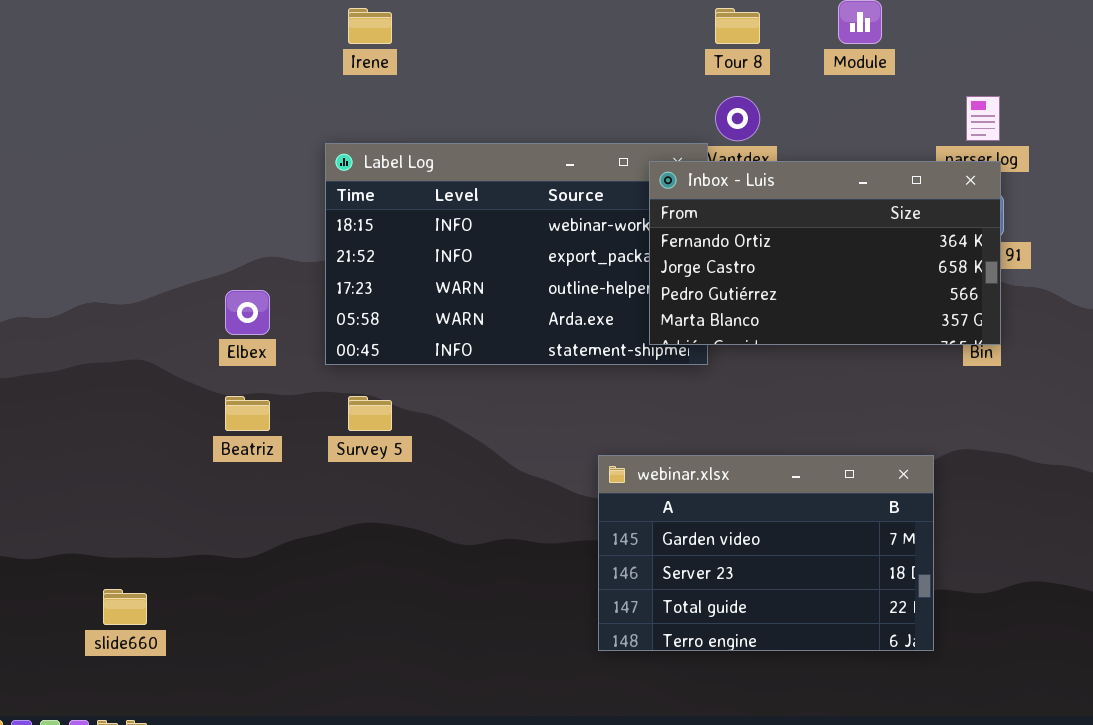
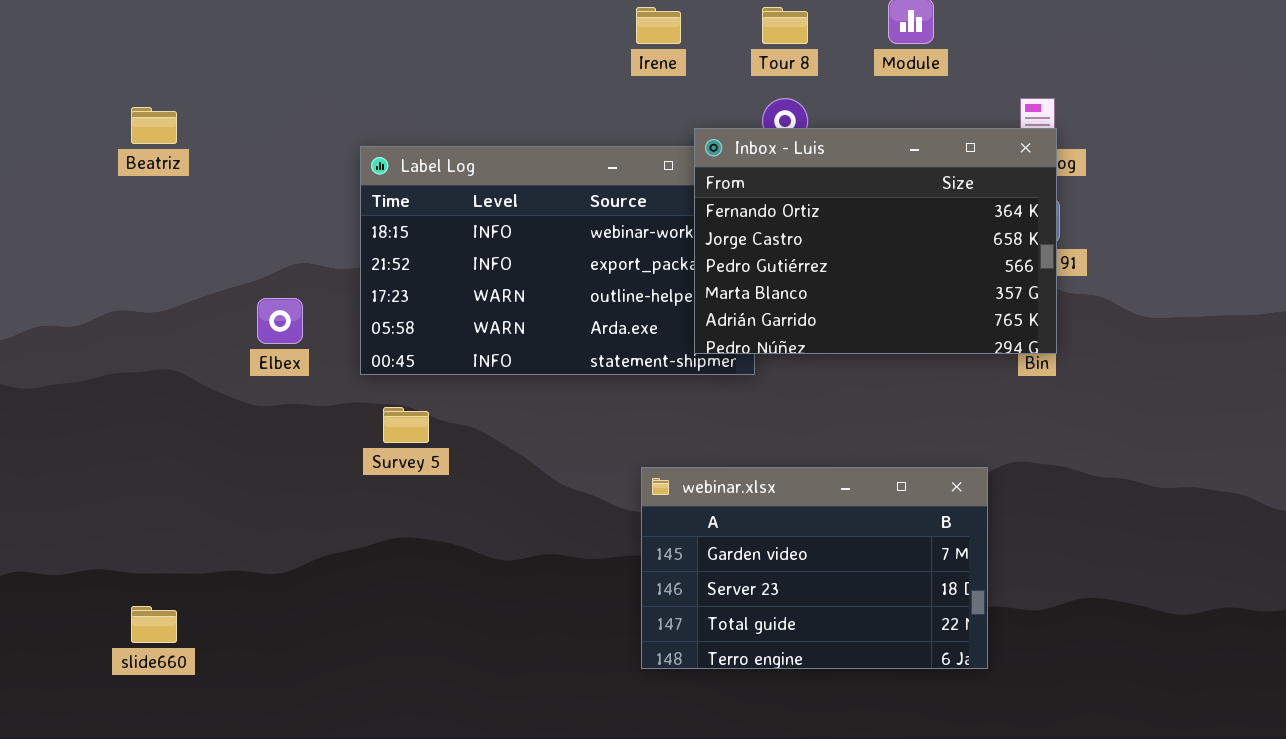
Irene: [348,8,392,44] -> [636,7,681,44], moved
Inbox - Luis: [649,161,1001,345] -> [694,128,1057,354], resized
Beatriz: [225,396,270,431] -> [131,107,177,144], moved

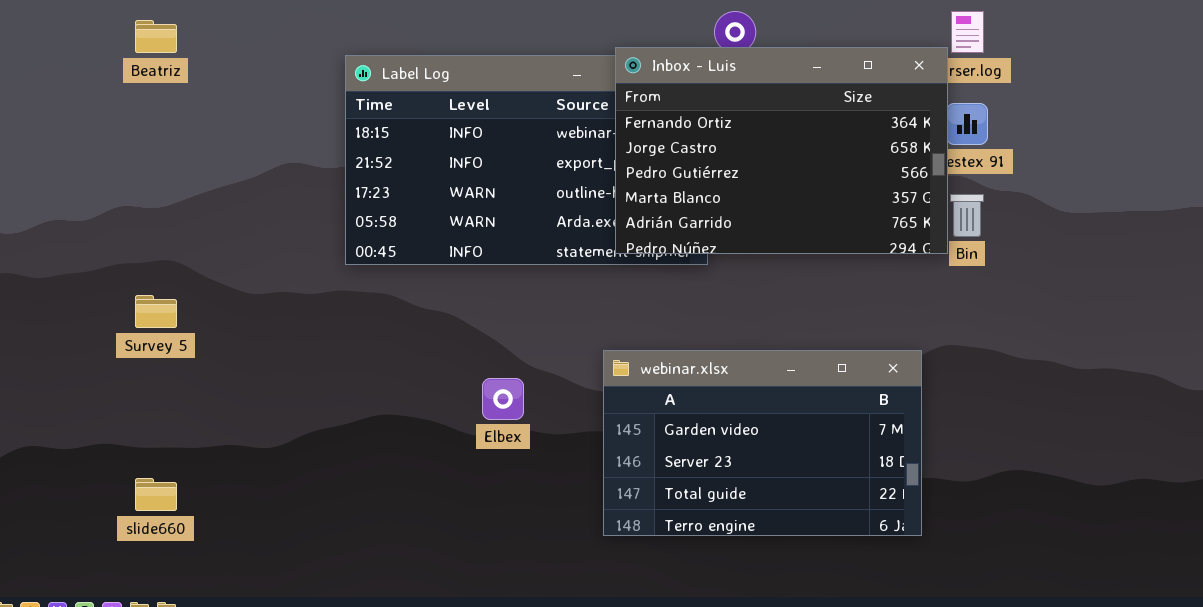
Inbox - Luis: [694,128,1057,354] -> [615,47,948,254], moved
Elbex: [257,298,303,344] -> [482,378,524,420], moved
Survey 5: [383,407,429,443] -> [135,295,177,328], moved

